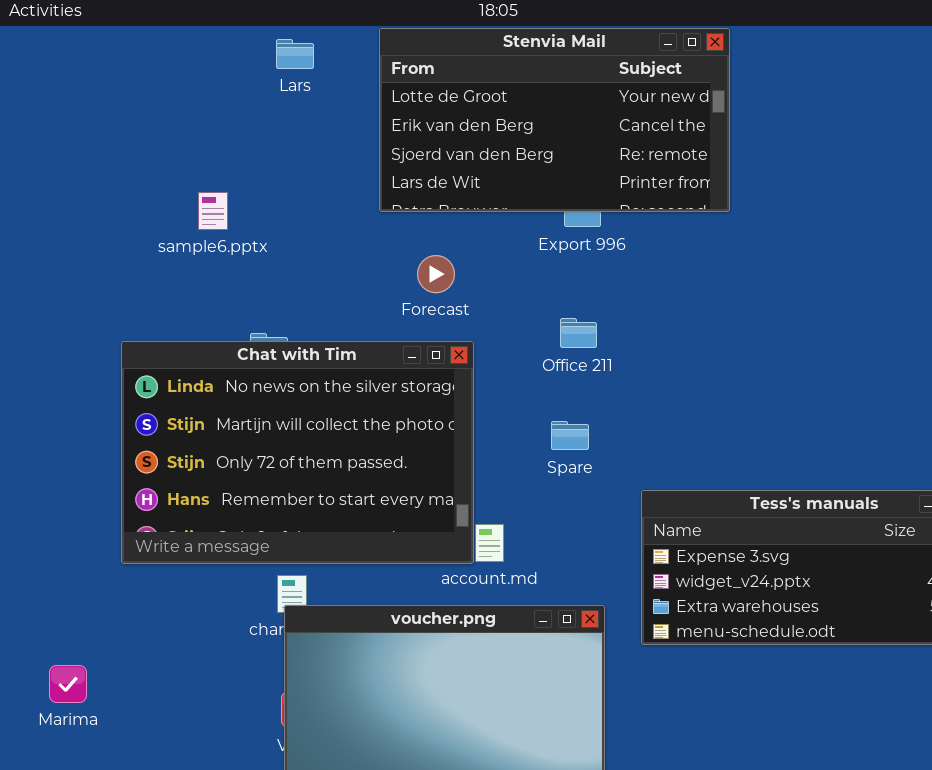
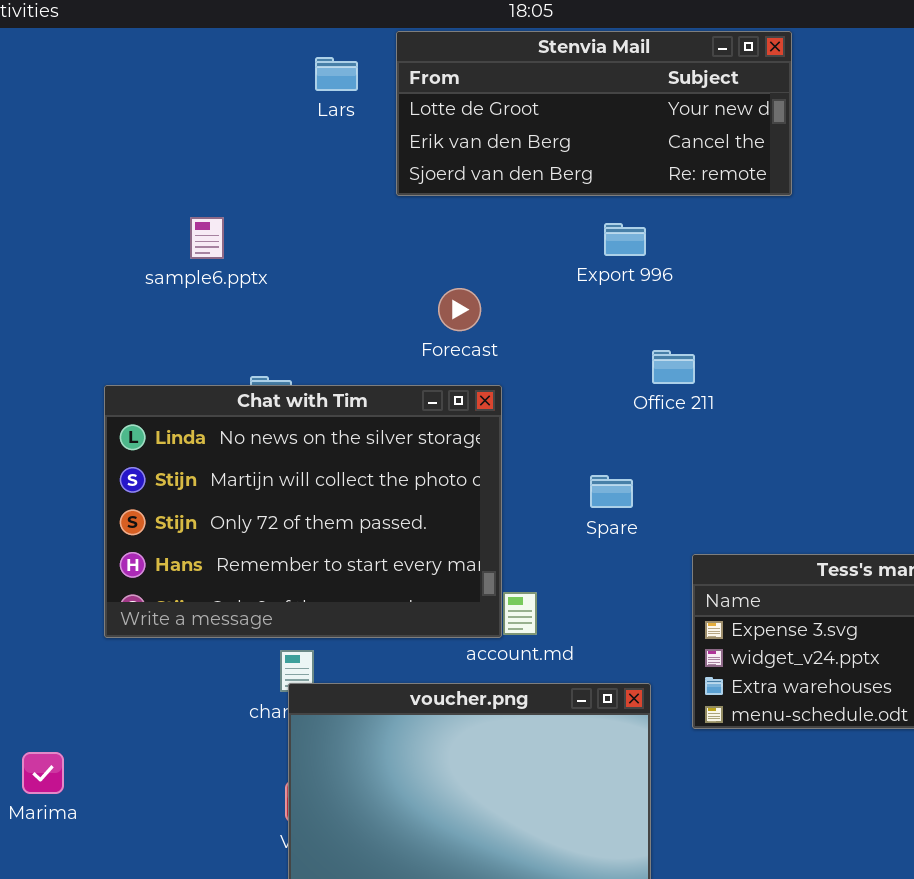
Stenvia Mail: [379,28,730,212] -> [396,31,792,196], resized
Lars: [276,39,314,69] -> [315,57,358,91], moved
Office 211: [560,318,597,348] -> [652,350,695,384], moved

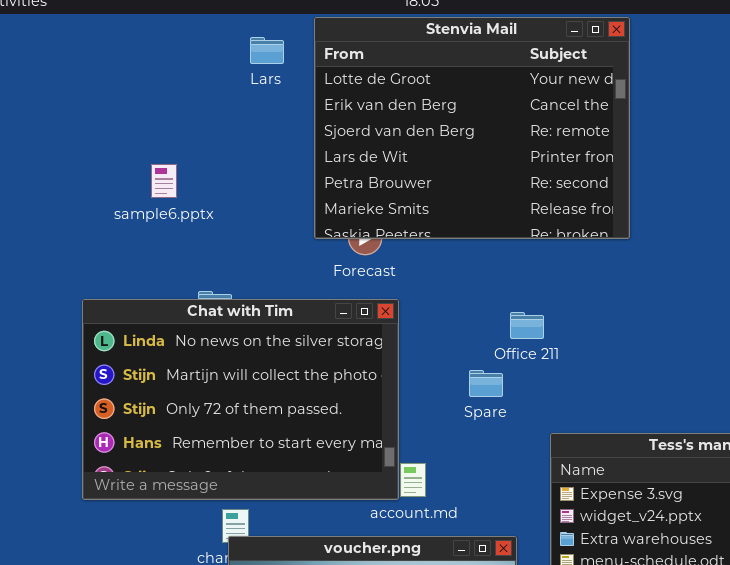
Stenvia Mail: [396,31,792,196] -> [314,17,630,239], resized
Office 211: [652,350,695,384] -> [510,312,544,339], moved

